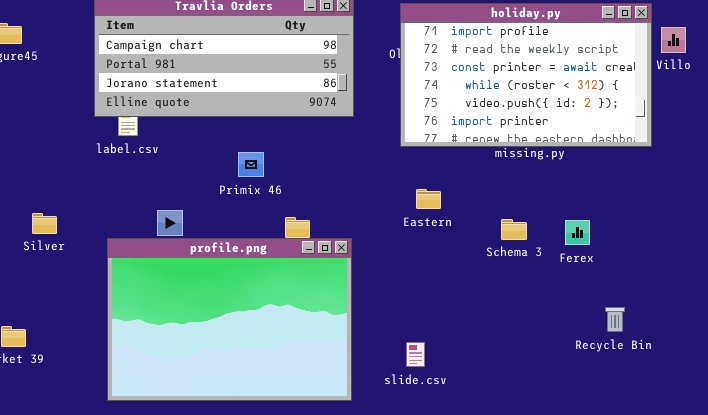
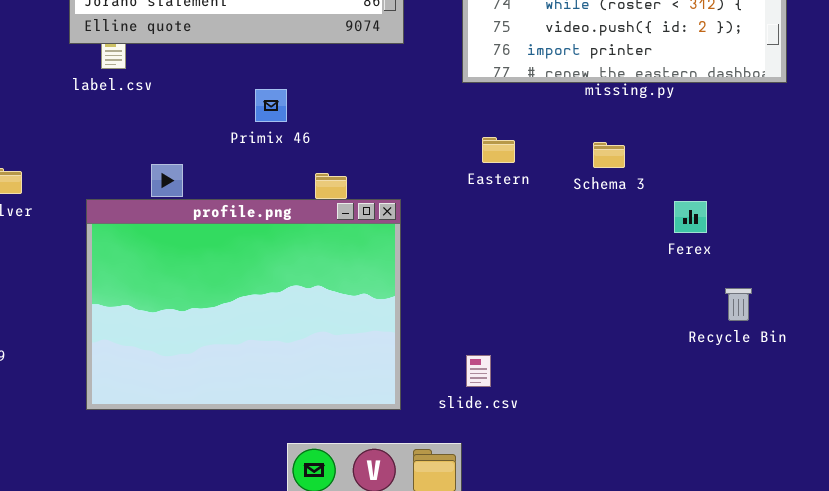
Schema 3: [501,219,527,240] -> [593,142,625,168], moved
Ferex: [565,220,590,245] -> [674,201,707,233], moved
slide.csv: [406,342,425,367] -> [466,355,491,387], moved

